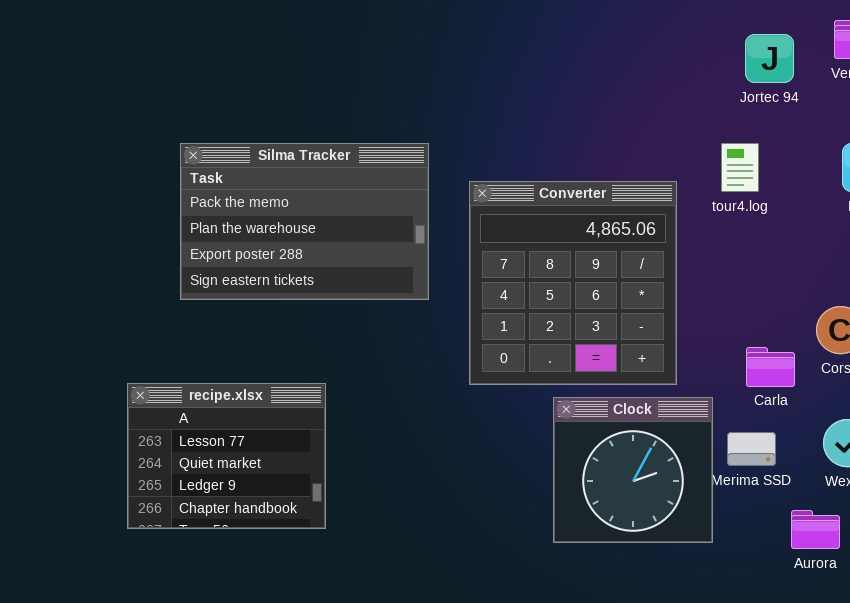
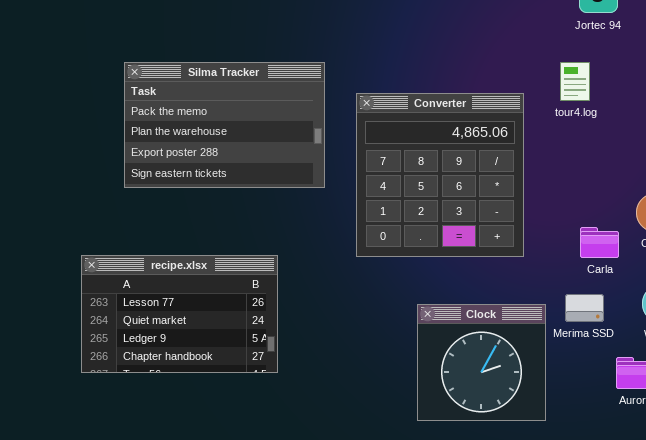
recipe.xlsx: [127,383,326,529] -> [81,255,278,373], resized
Clock: [553,397,713,543] -> [417,304,546,421], moved

